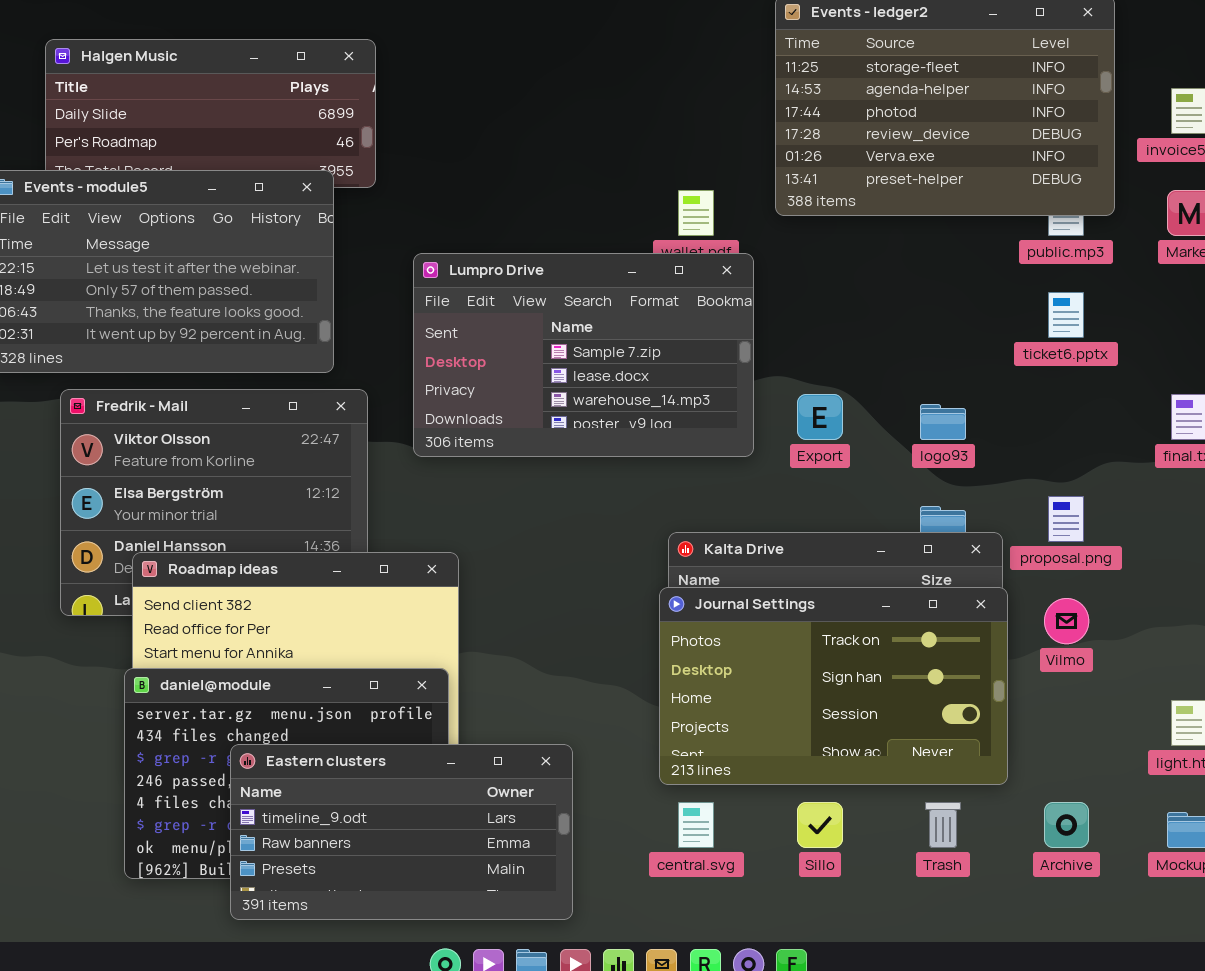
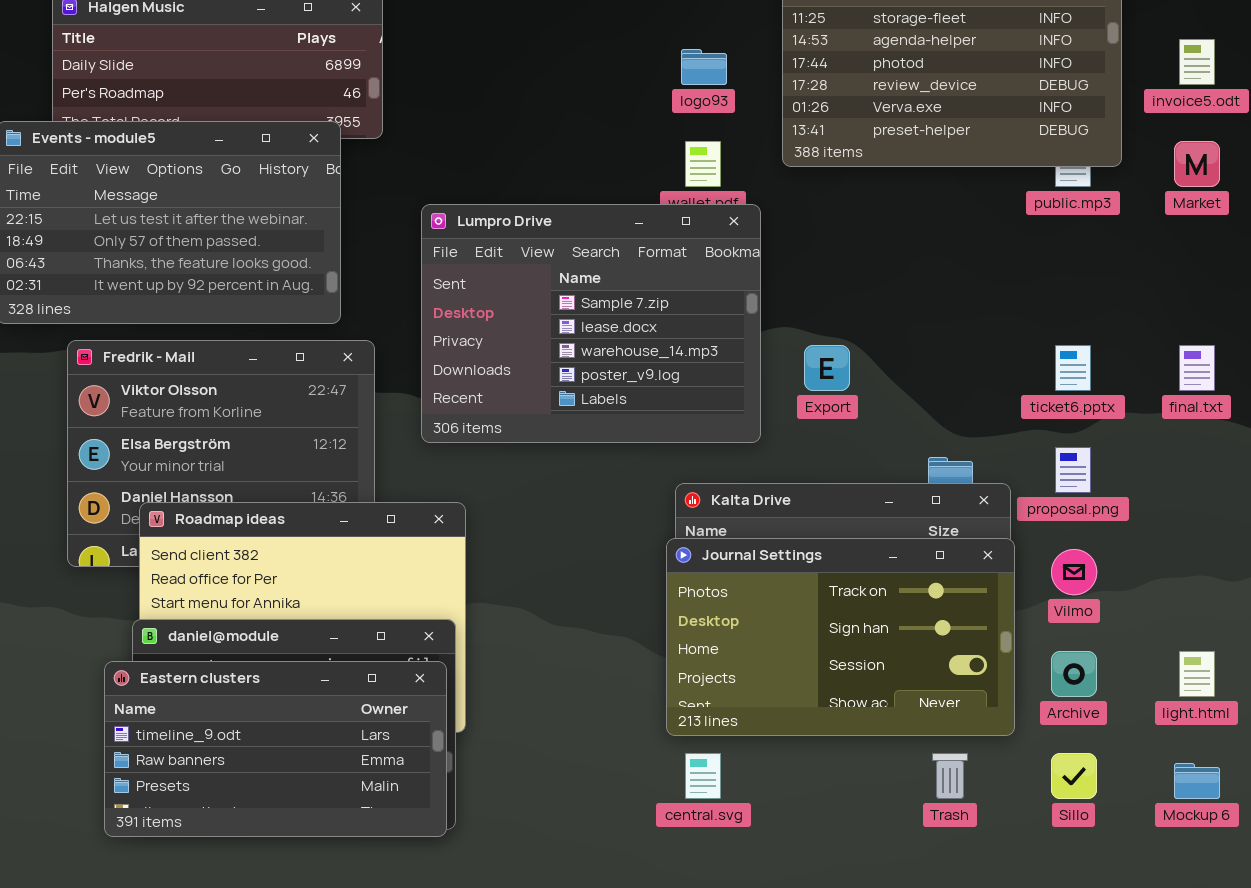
Lumpro Drive: [413,253,754,457] -> [421,204,761,443], resized
ticket6.pptx: [1048,292,1084,338] -> [1055,345,1091,391], moved
logo93: [920,404,966,440] -> [681,49,727,85], moved
Eastern clusters: [230,744,573,920] -> [104,661,447,837], moved
Sillo: [797,802,843,848] -> [1051,753,1097,799], moved
Archive: [1044,802,1089,848] -> [1051,651,1097,697], moved

